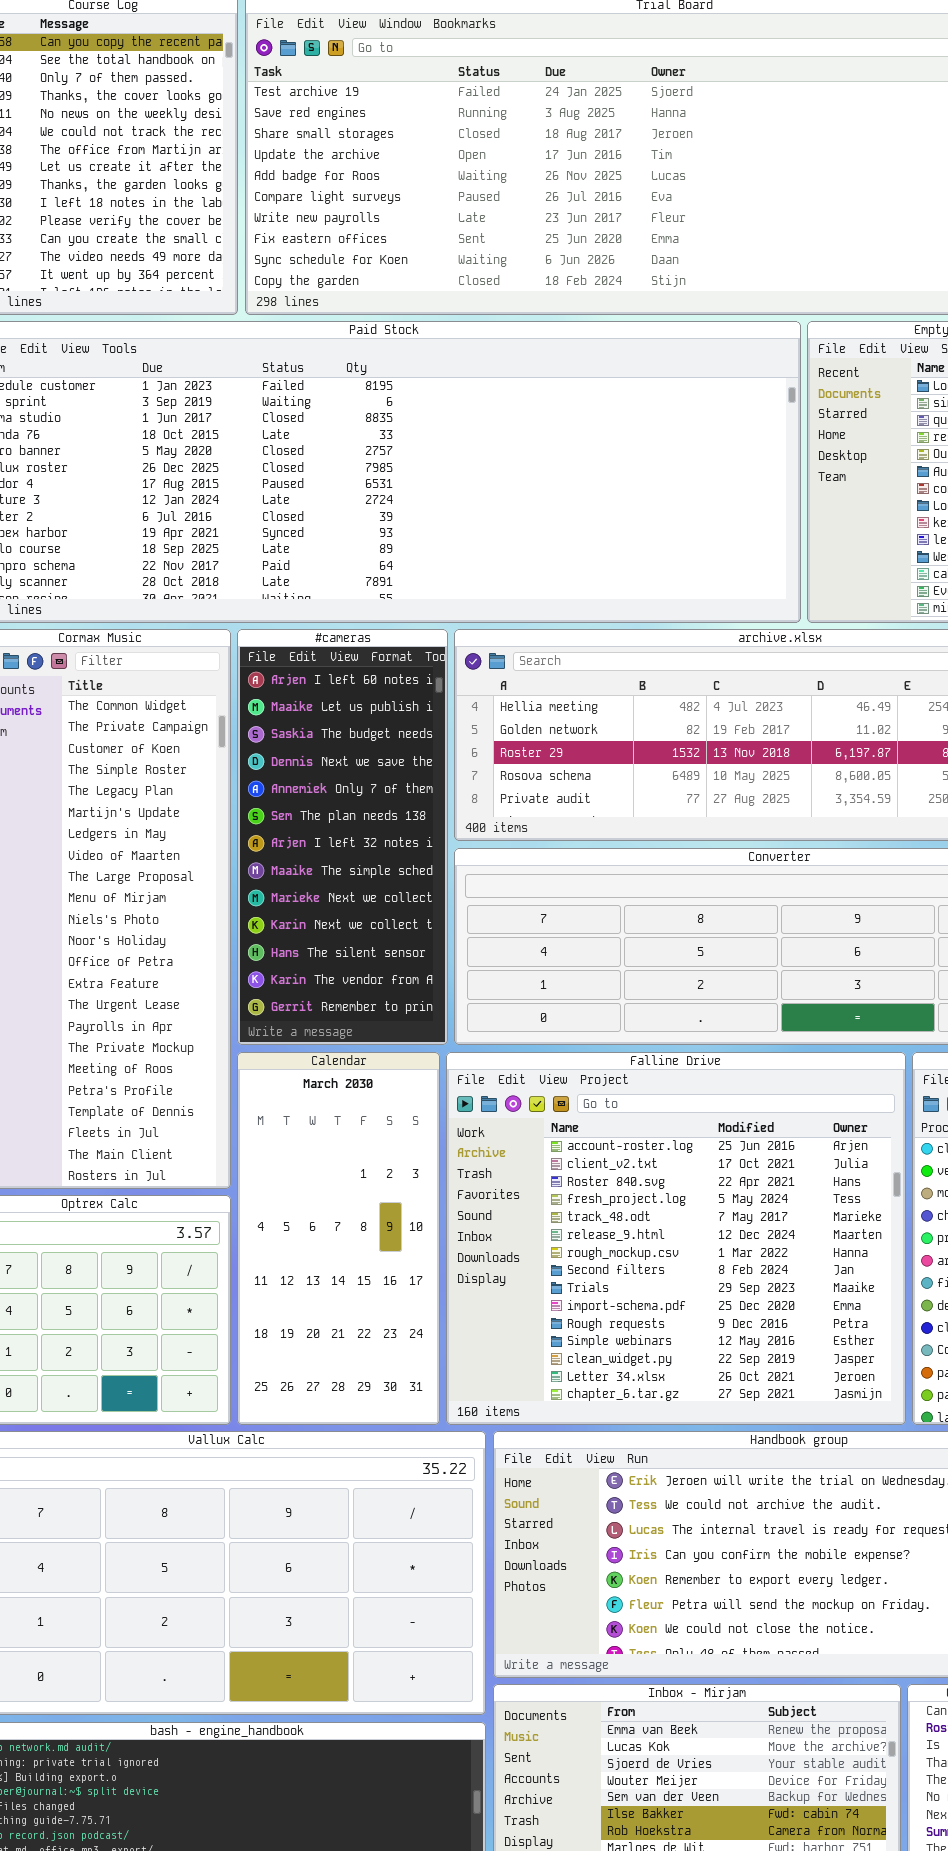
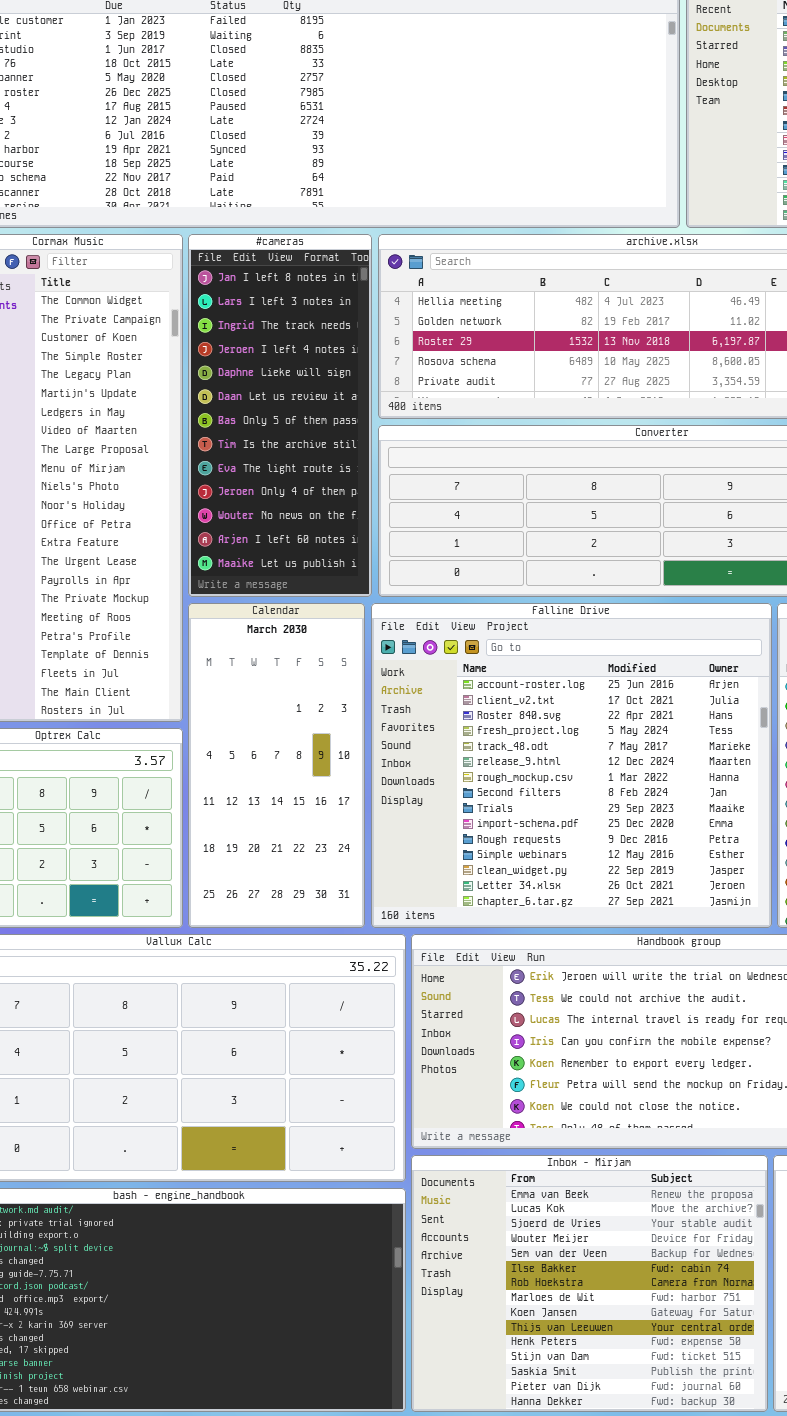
#cameras: [237,629,448,1045] -> [188,234,372,597], scrolled up 11 rows

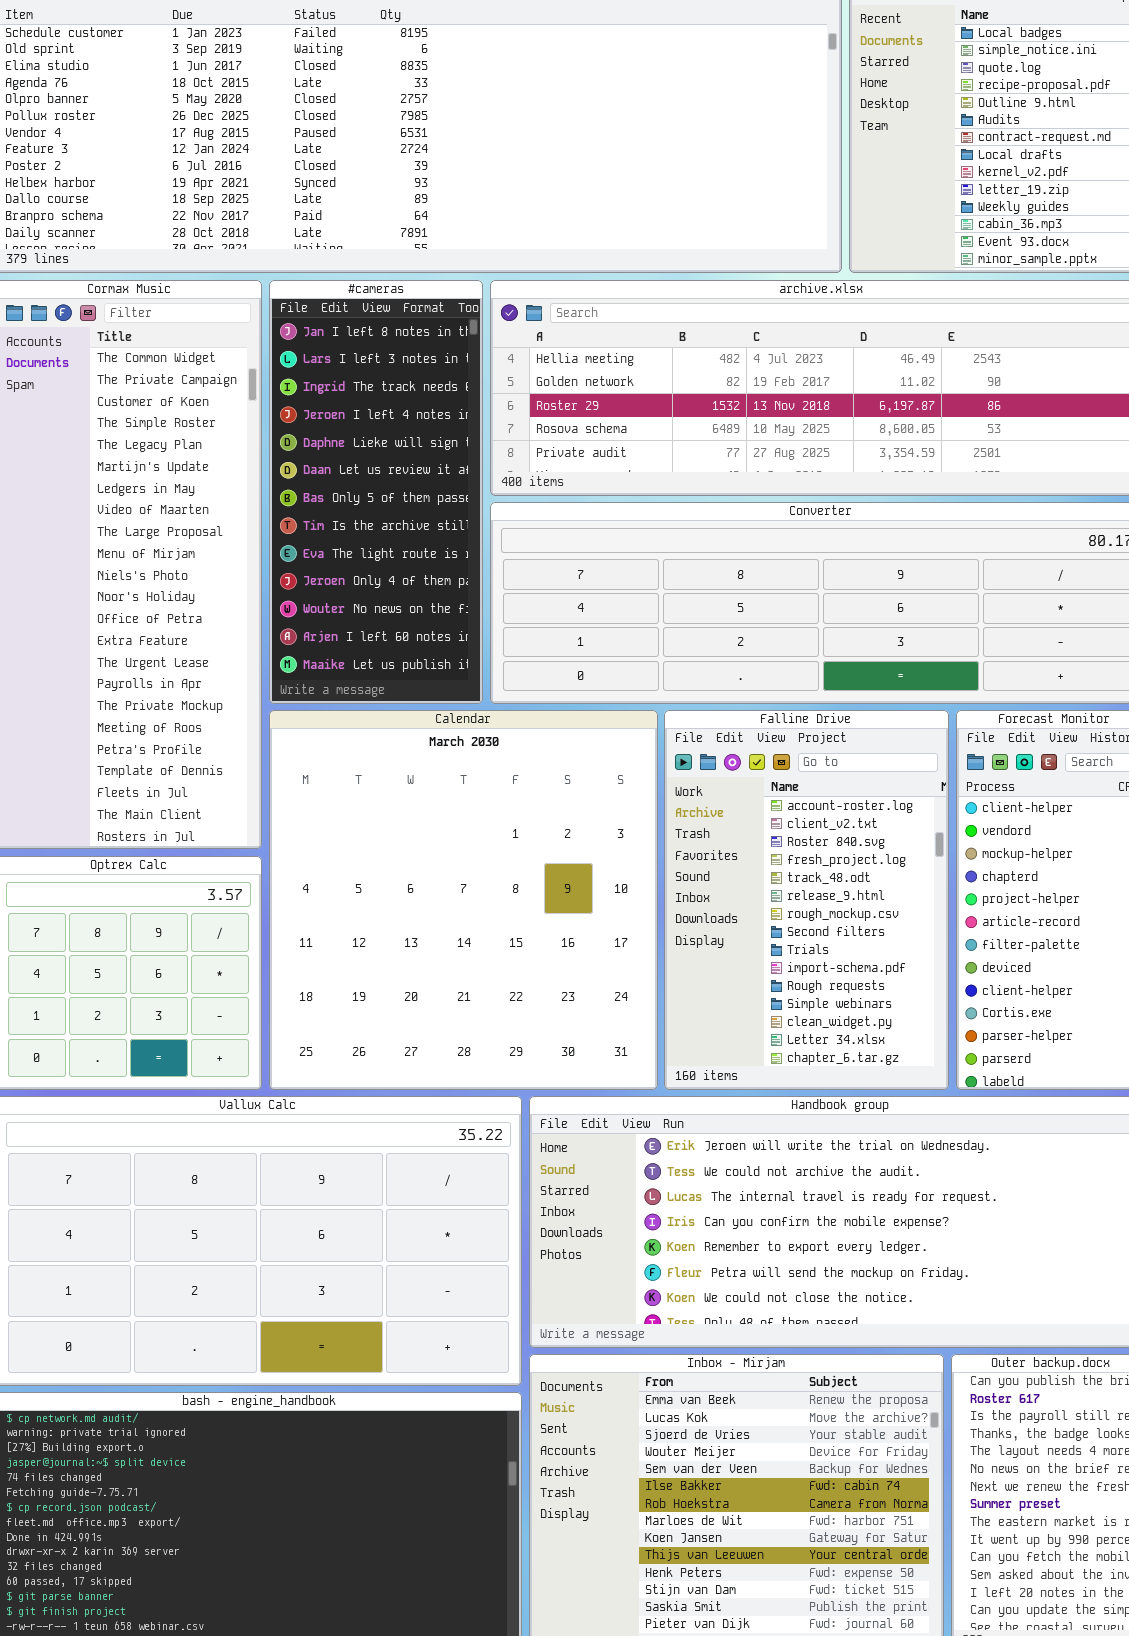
Calendar: [188,603,365,928] -> [269,710,658,1090], resized
Falline Drive: [371,603,772,928] -> [664,710,949,1090], resized

